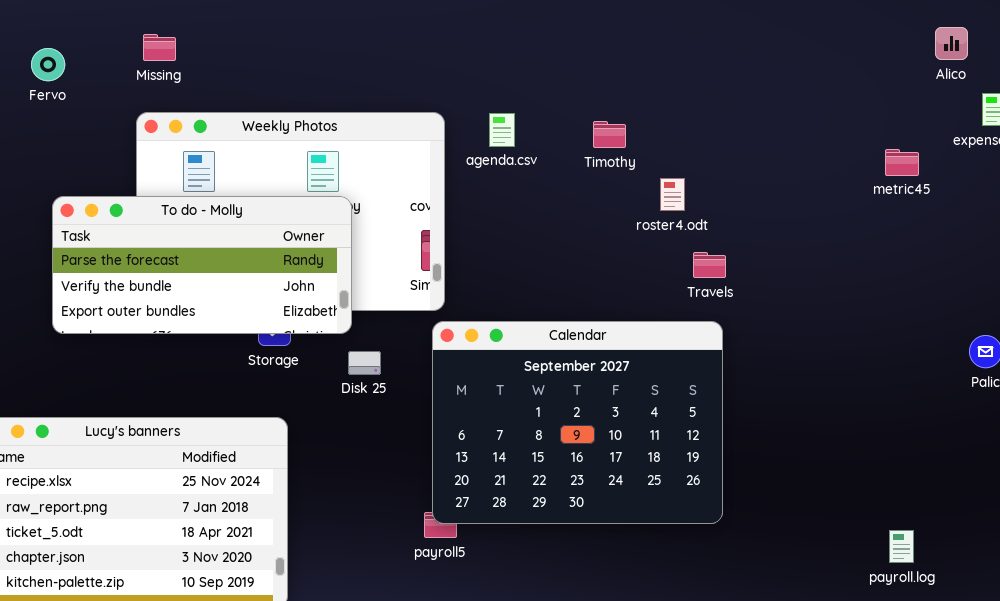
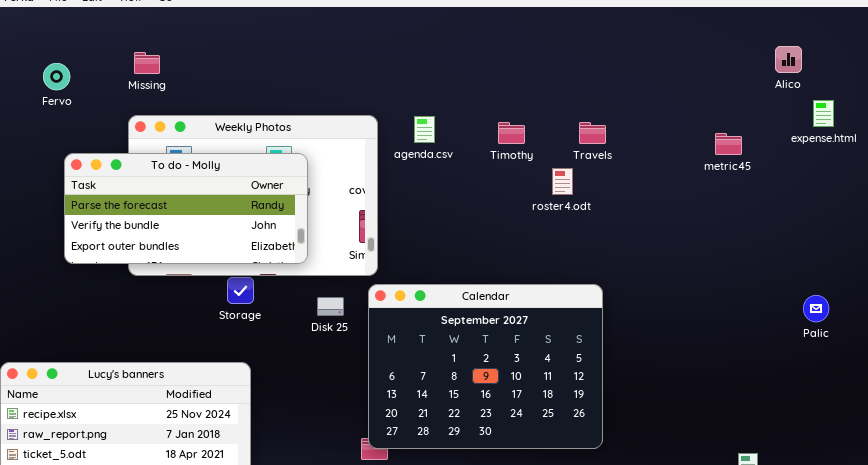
metric45: [885,149,919,176] -> [715,133,742,155], moved
To do - Molly: [52,196,352,334] -> [64,153,308,264], moved
Travels: [693,252,726,278] -> [579,122,606,144], moved
Disk 25: [348,351,381,375] -> [317,297,344,316], moved

